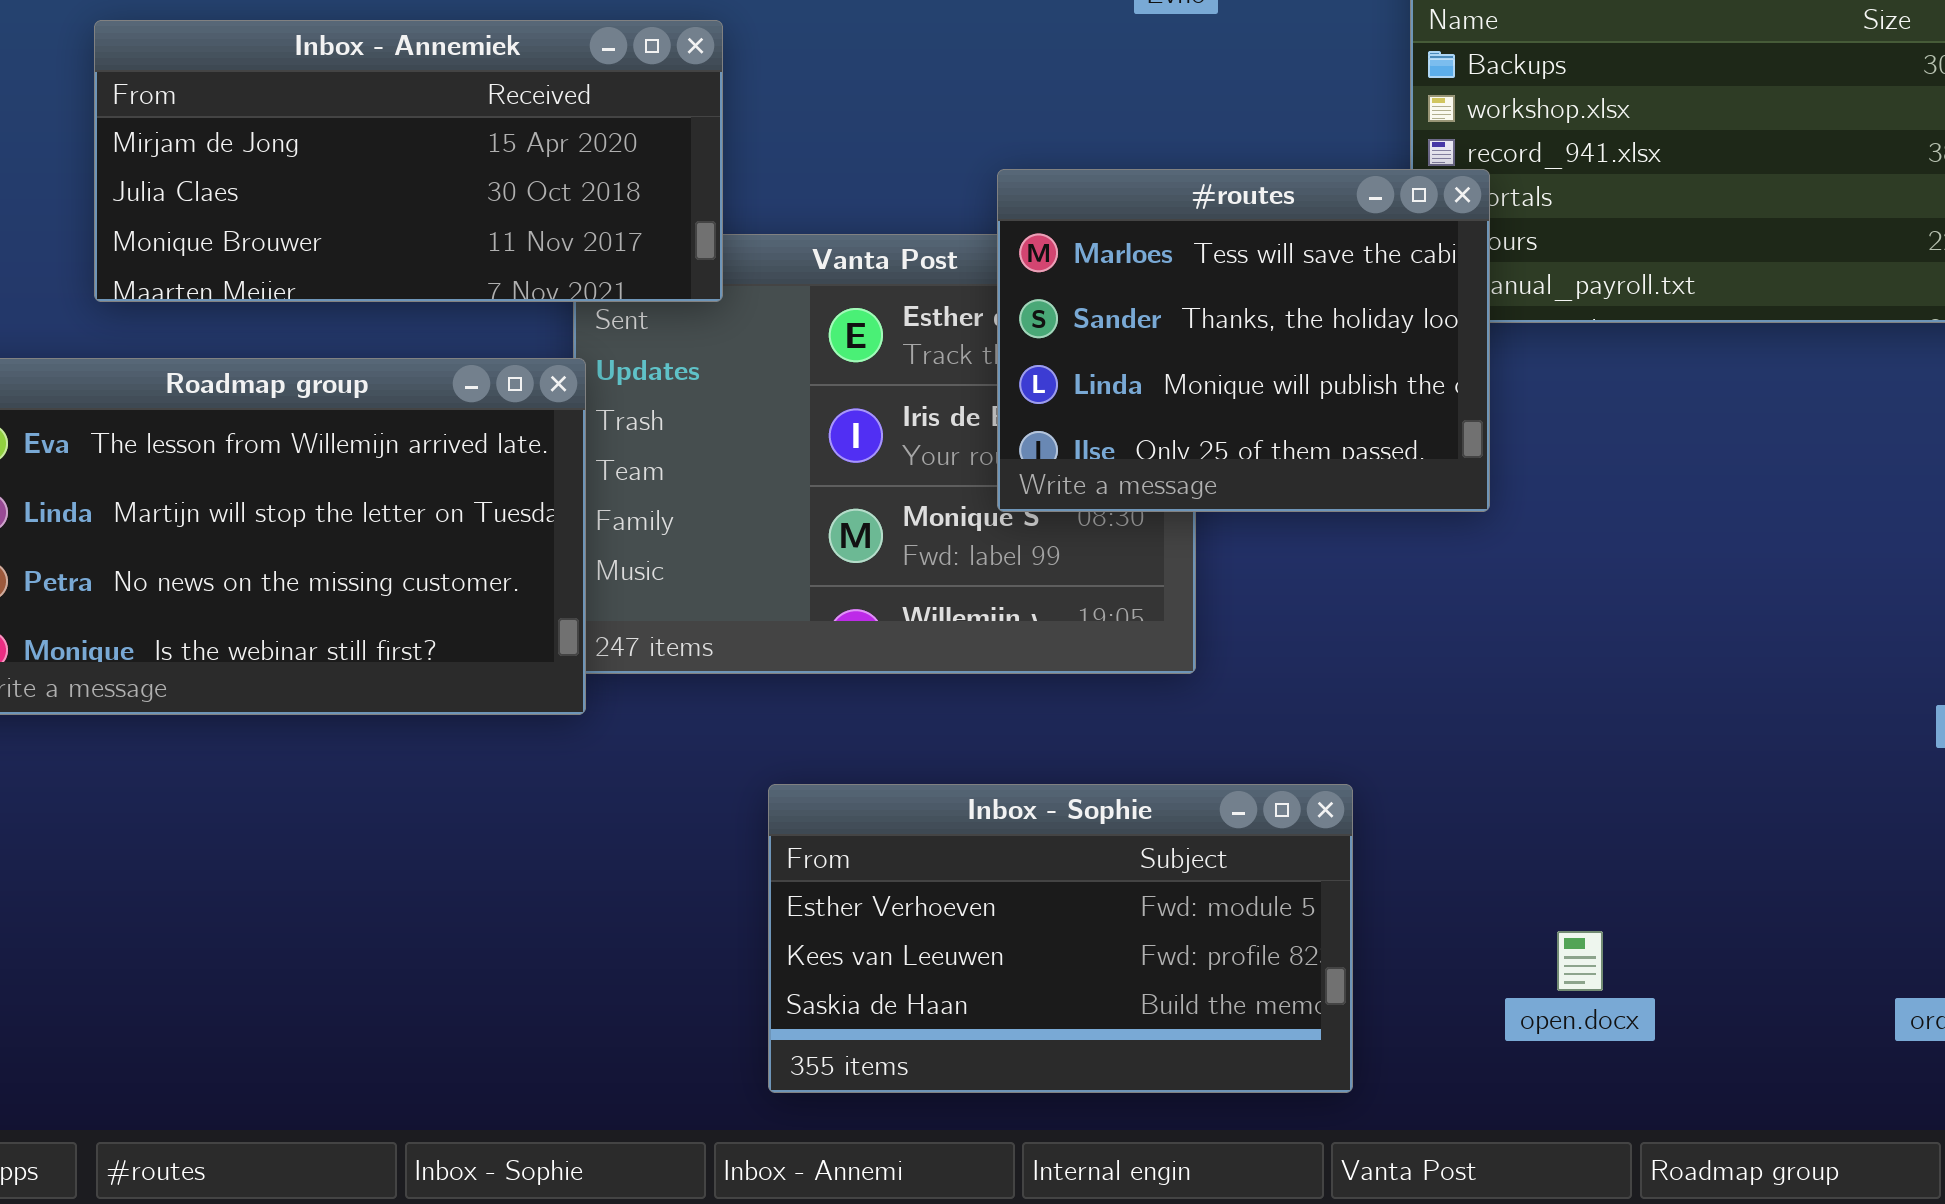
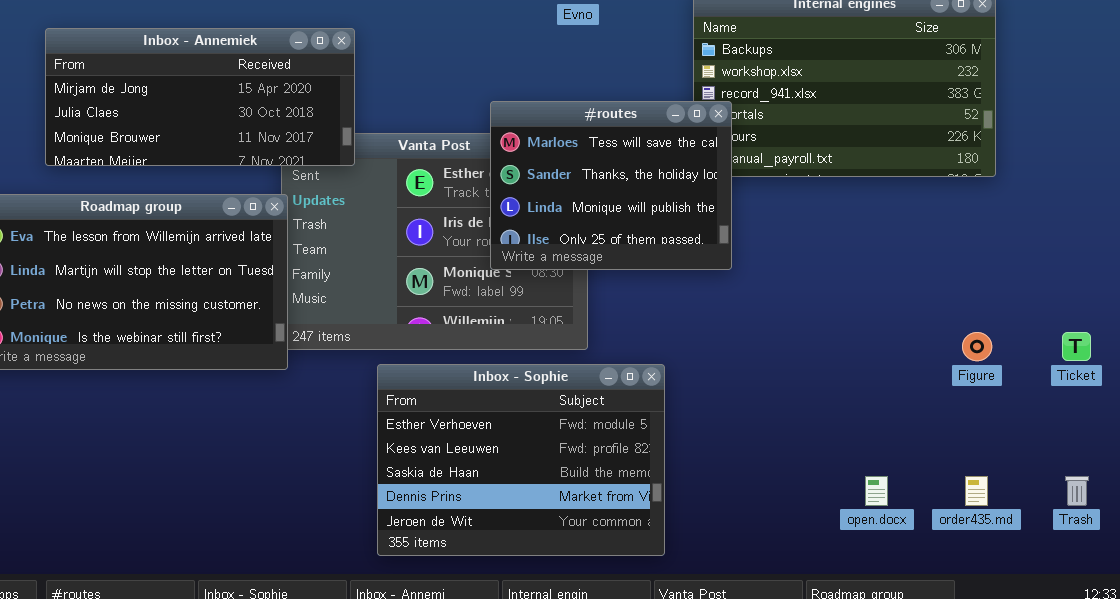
Inbox - Sophie: [768,784,1353,1093] -> [377,364,665,556], resized
open.docx: [1557,931,1603,991] -> [865,476,888,506], moved

